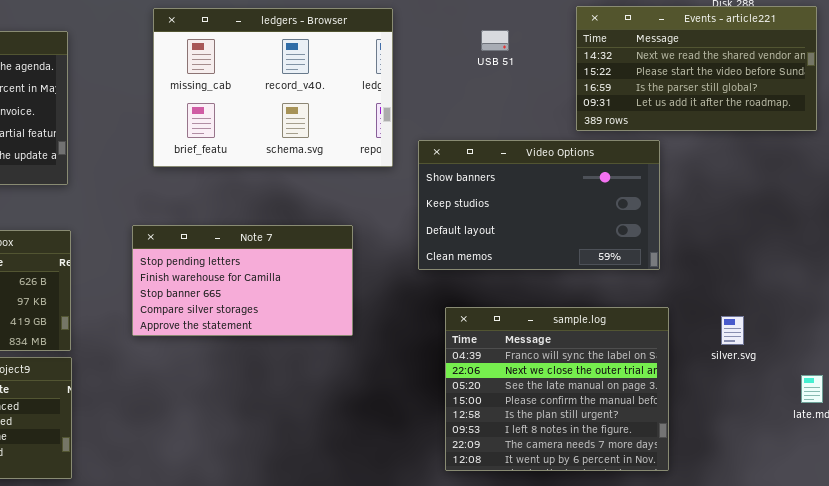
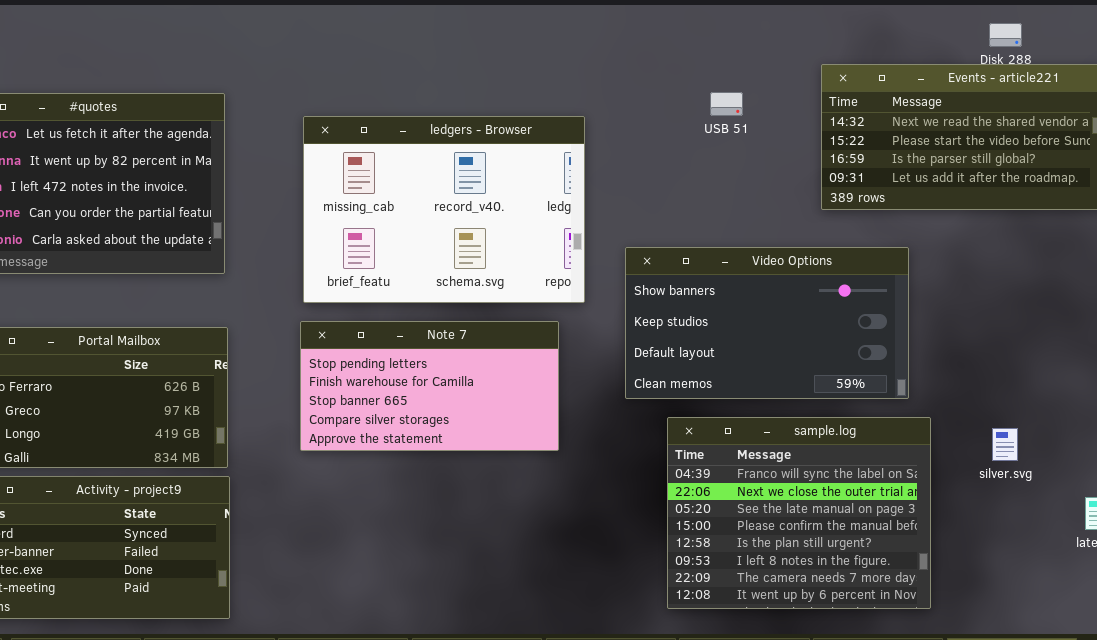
ledgers - Browser: [153,8,393,167] -> [303,116,585,303], moved
Video Options: [418,140,660,270] -> [625,247,909,399], moved

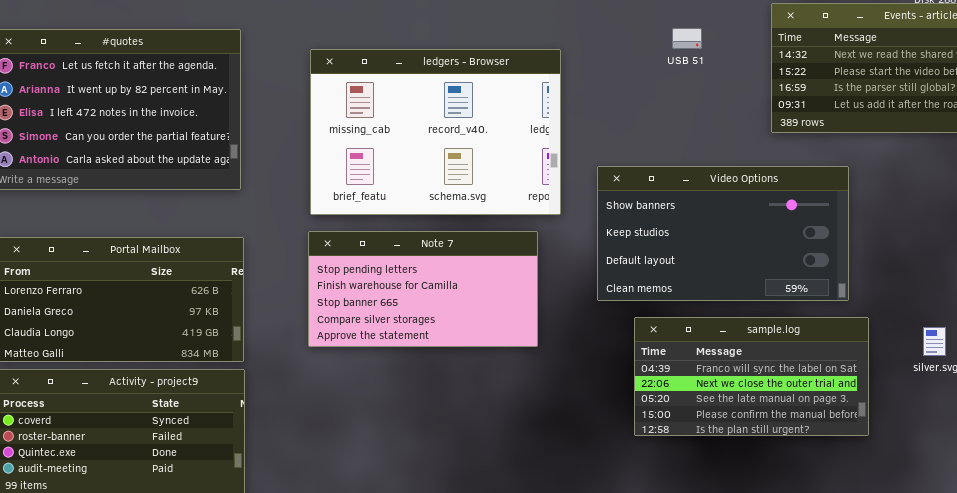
sample.log: [667,417,931,609] -> [634,317,869,436], resized

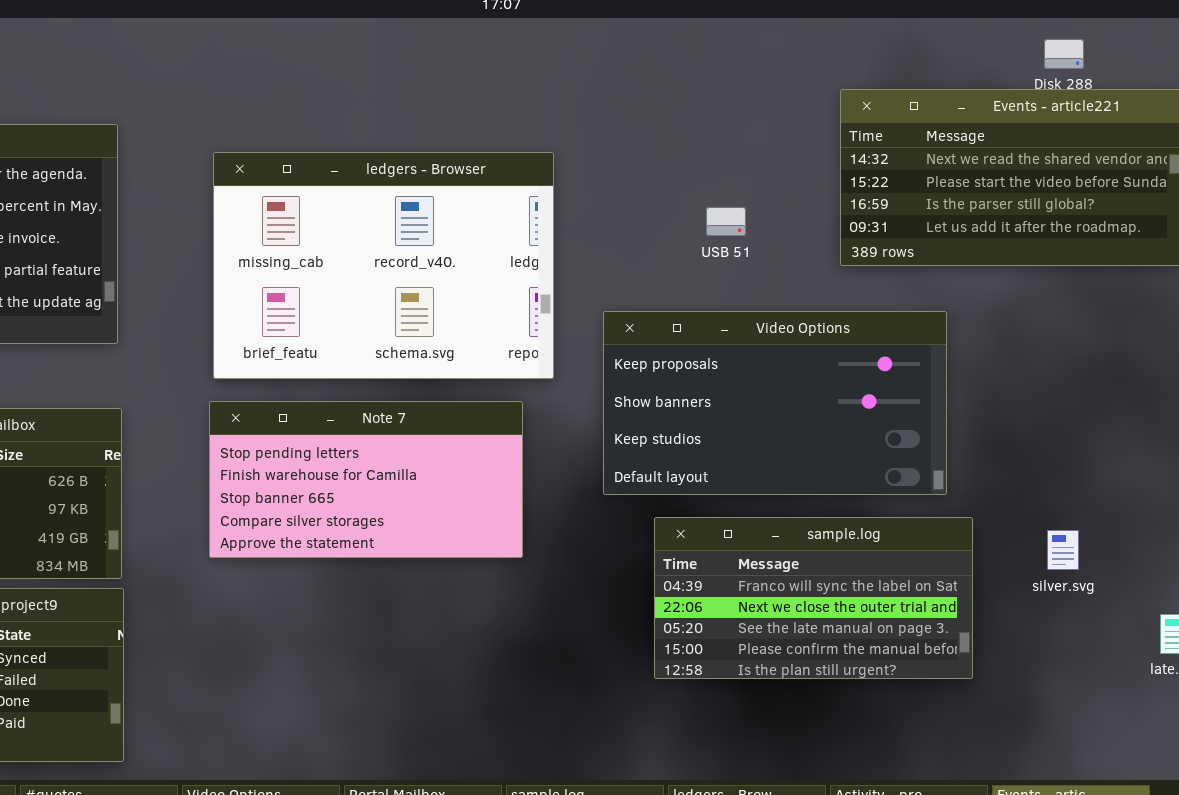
USB 51: [672,28,702,49] -> [706,207,746,236], moved
Video Options: [597,166,849,301] -> [603,311,947,495], scrolled up 1 row

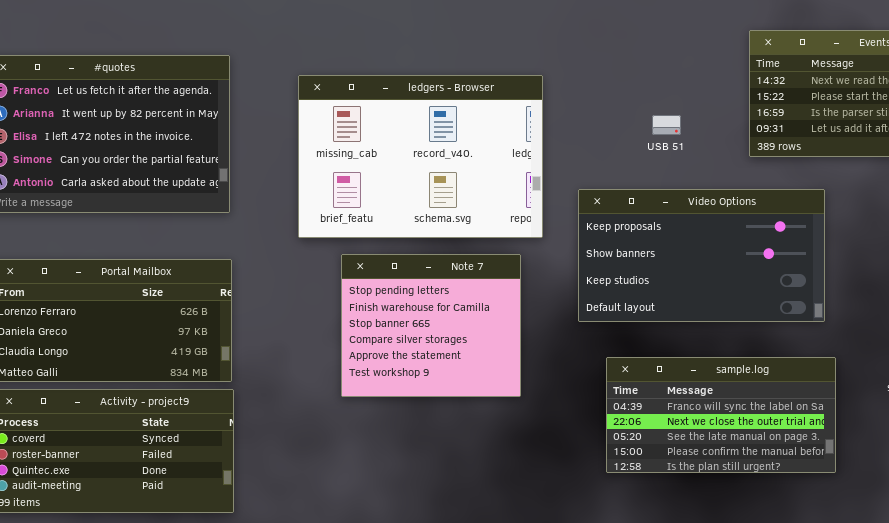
Note 7: [209,401,523,558] -> [341,254,521,397], resized
sample.log: [654,517,973,679] -> [606,357,836,473], moved

